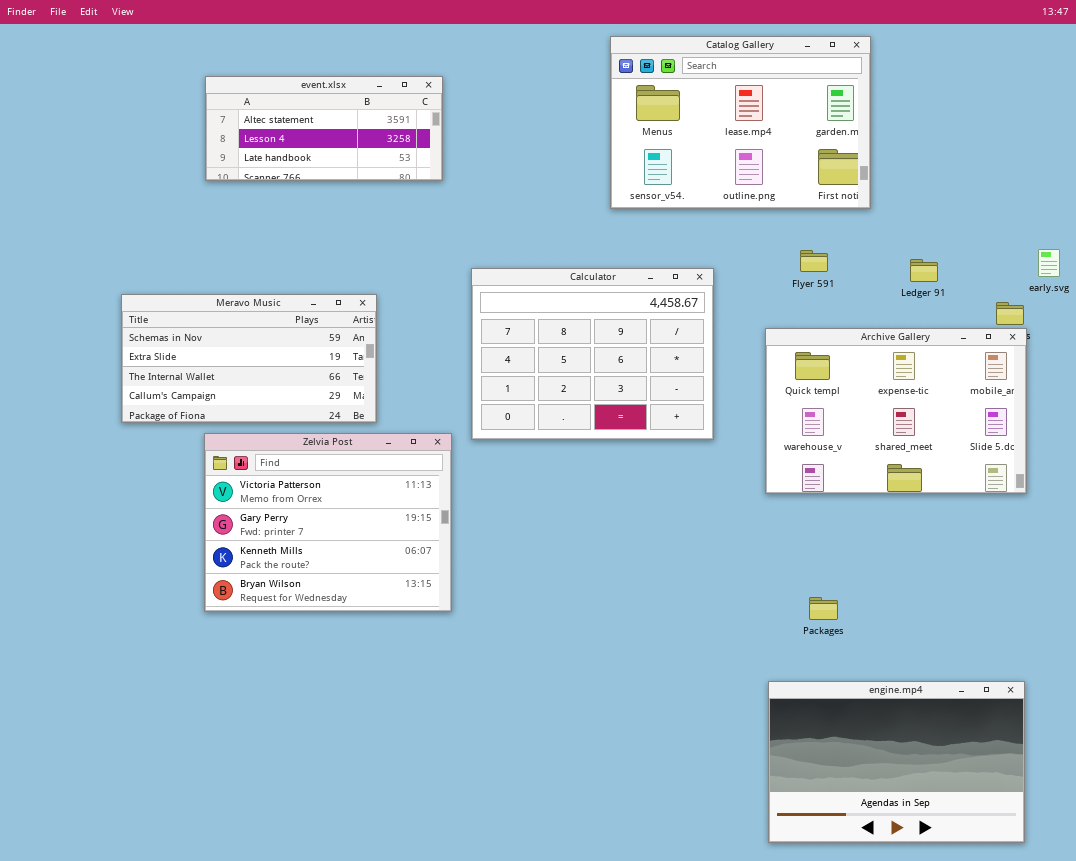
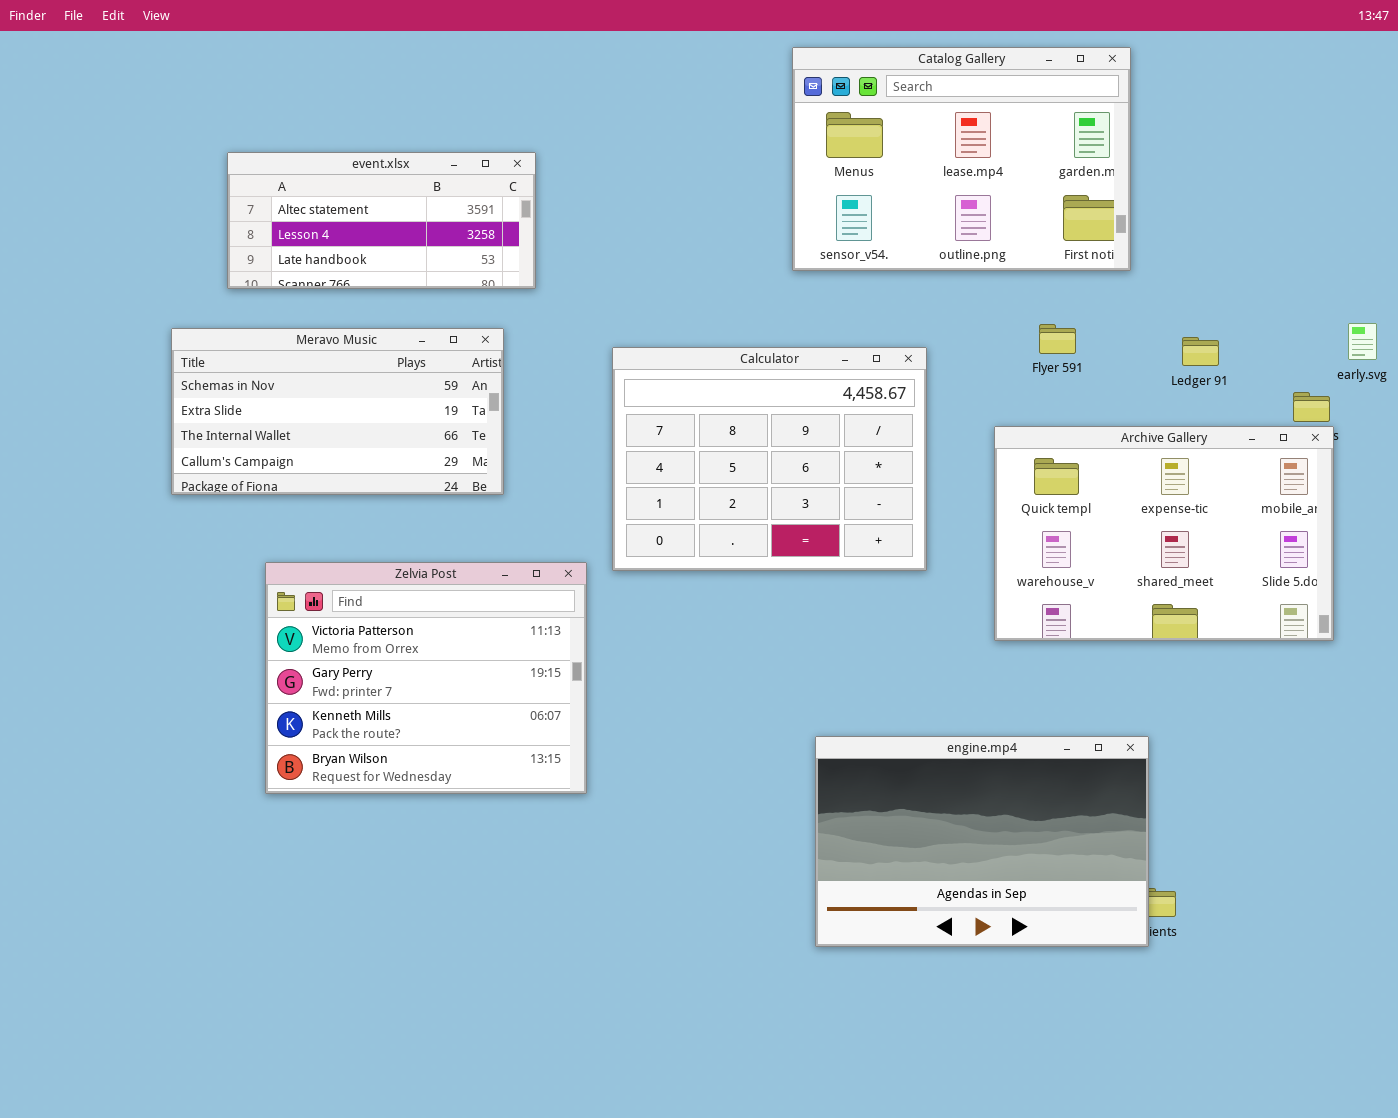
event.xlsx: [205,76,443,181] -> [227,152,536,289], moved
Meravo Music: [121,294,377,423] -> [171,328,504,495], moved
engine.mp4: [768,681,1025,843] -> [815,736,1149,947], moved

